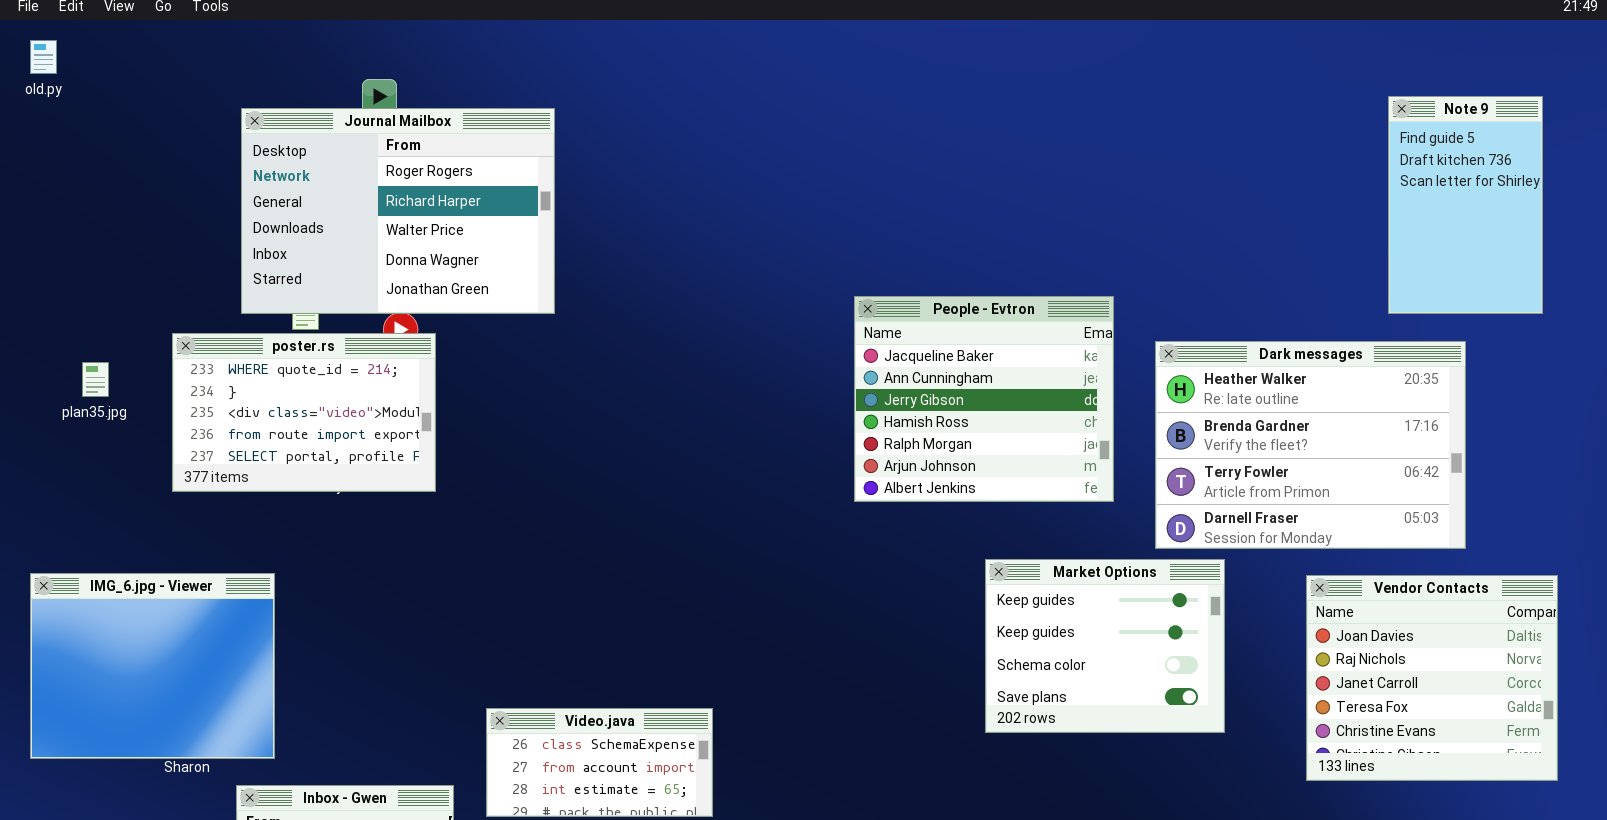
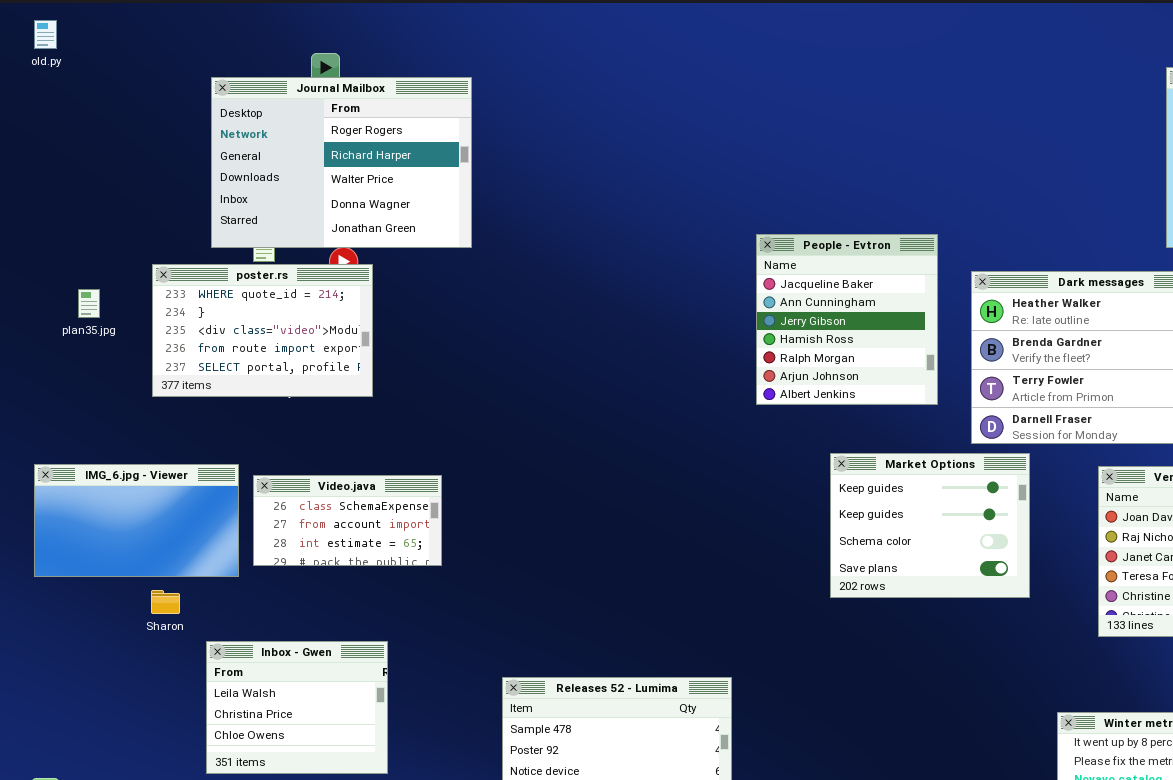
People - Evtron: [854,296,1114,502] -> [756,234,938,405], resized
IMG_6.jpg - Viewer: [30,573,275,759] -> [34,464,239,577], resized
Video.java: [486,708,713,817] -> [253,475,442,566], moved

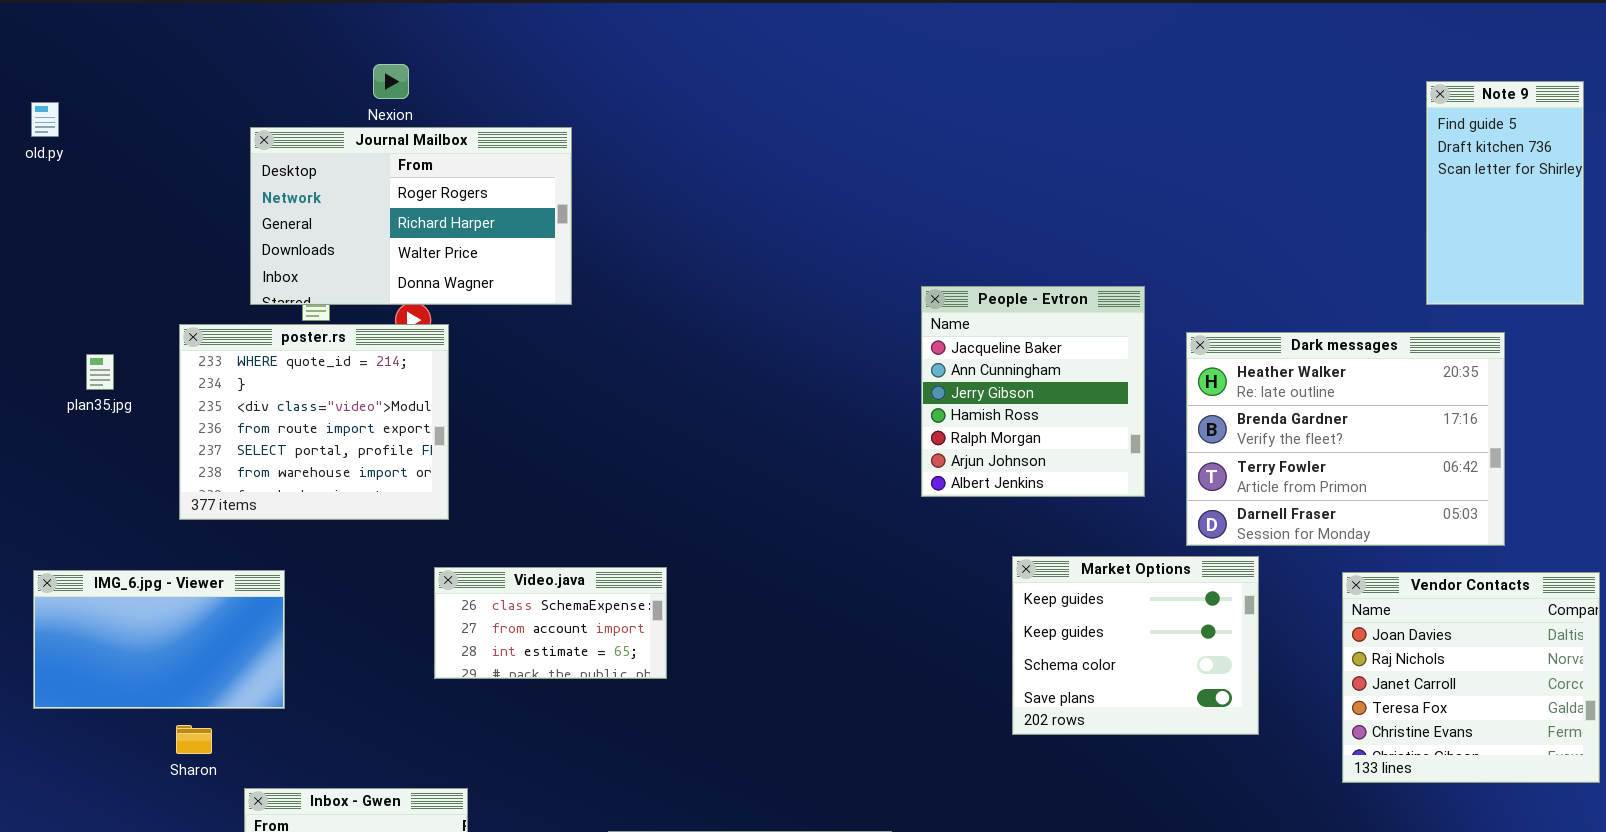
old.py: [34,20,57,49] -> [31,102,59,137], moved
Journal Mailbox: [211,77,472,248] -> [250,127,572,305], resized
poster.rs: [152,264,373,397] -> [179,324,449,520], resized
Video.java: [253,475,442,566] -> [434,567,667,679], moved

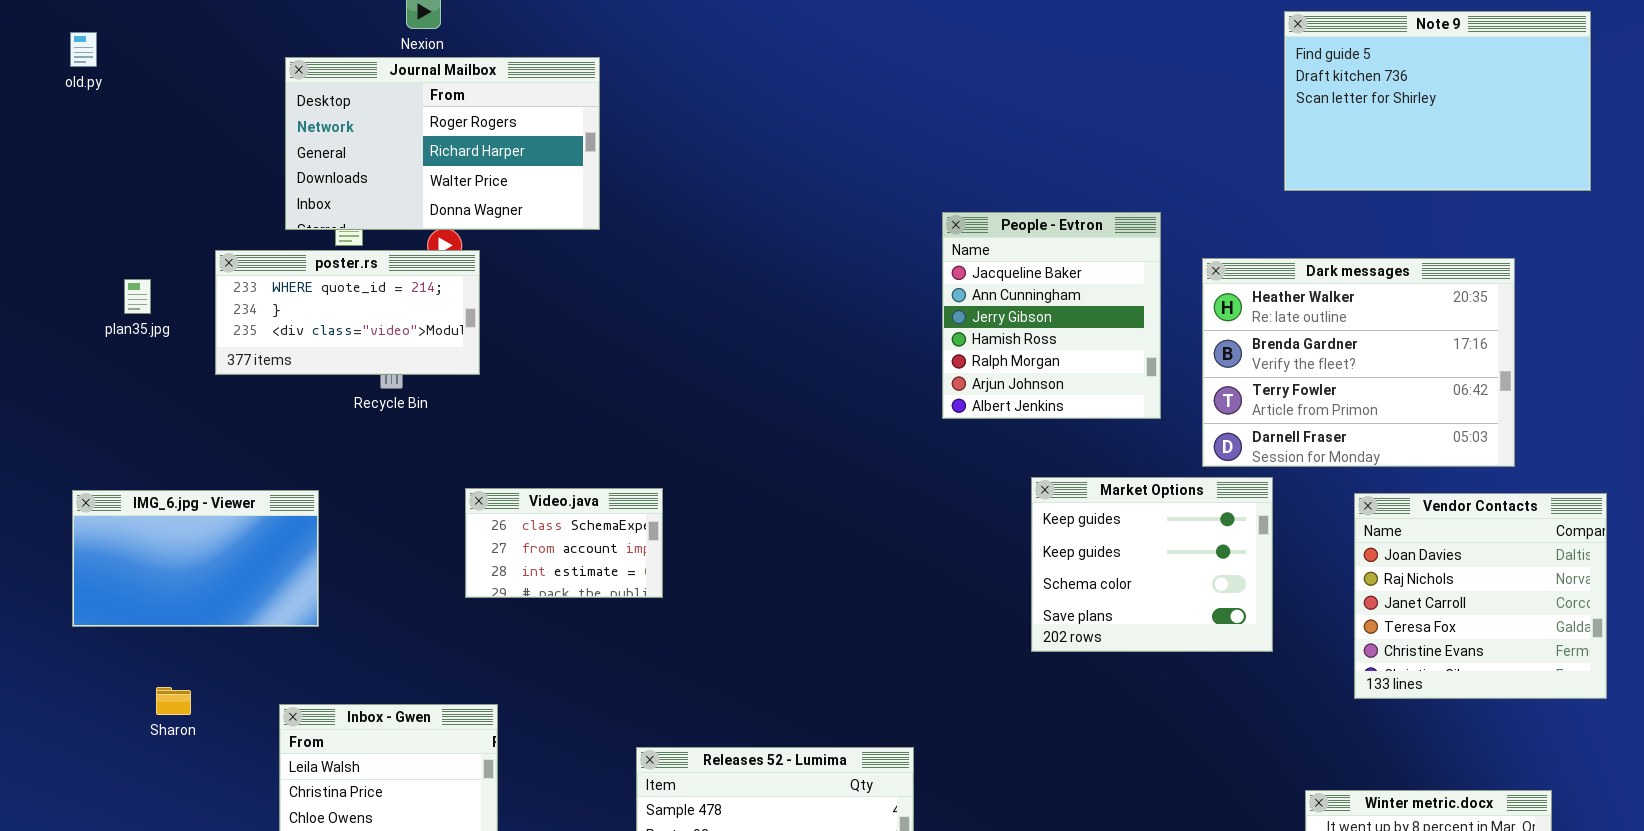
Note 9: [1426,81,1584,305] -> [1284,11,1591,191], resized
poster.rs: [179,324,449,520] -> [215,250,480,375], resized
Video.java: [434,567,667,679] -> [465,488,663,598], resized
Sharon: [176,725,212,754] -> [156,687,191,715], moved

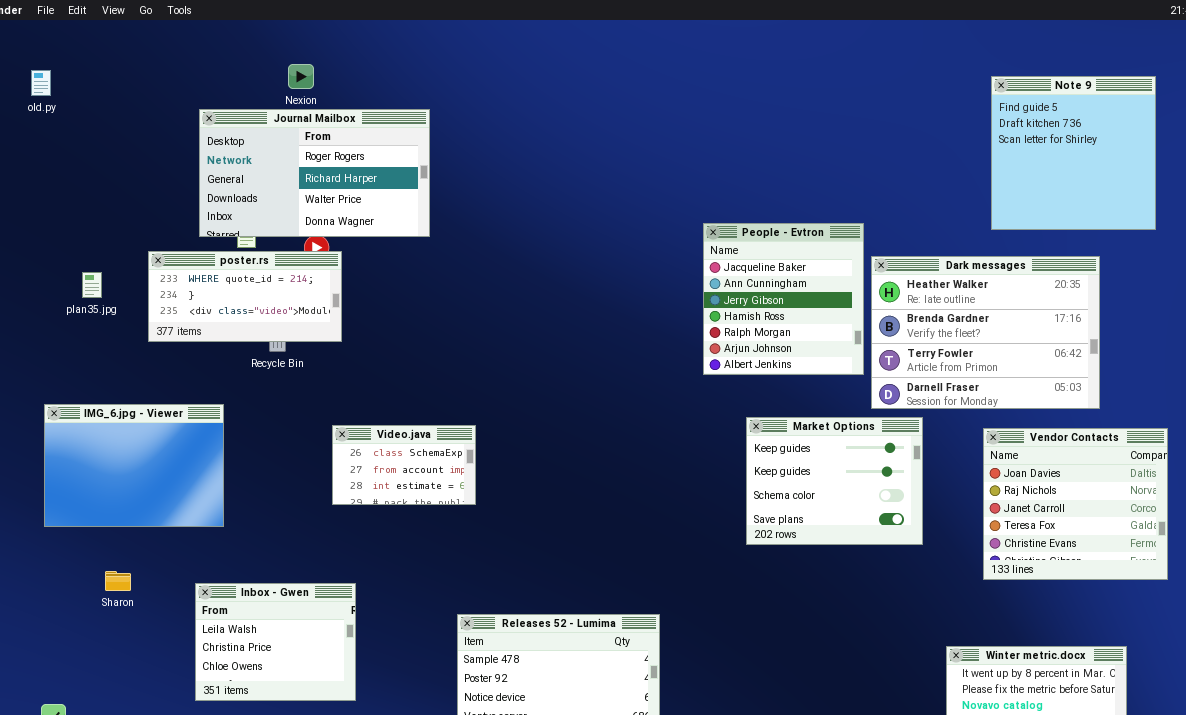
Note 9: [1284,11,1591,191] -> [991,76,1156,230], resized
old.py: [70,32,97,67] -> [31,70,51,96], moved
People - Evtron: [942,212,1161,419] -> [703,223,864,375], moved
IMG_6.jpg - Viewer: [72,490,319,627] -> [44,404,224,527], resized

